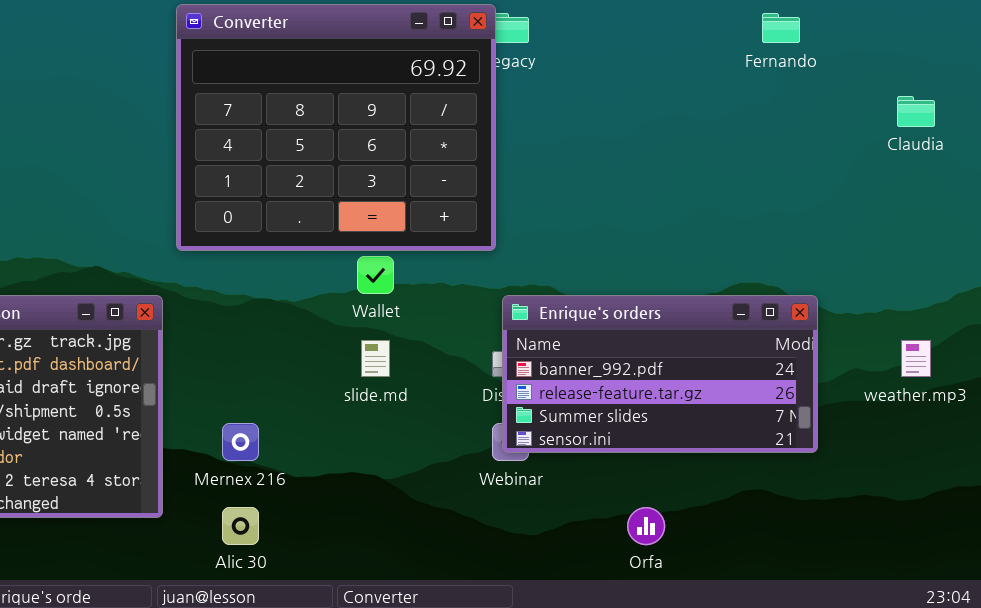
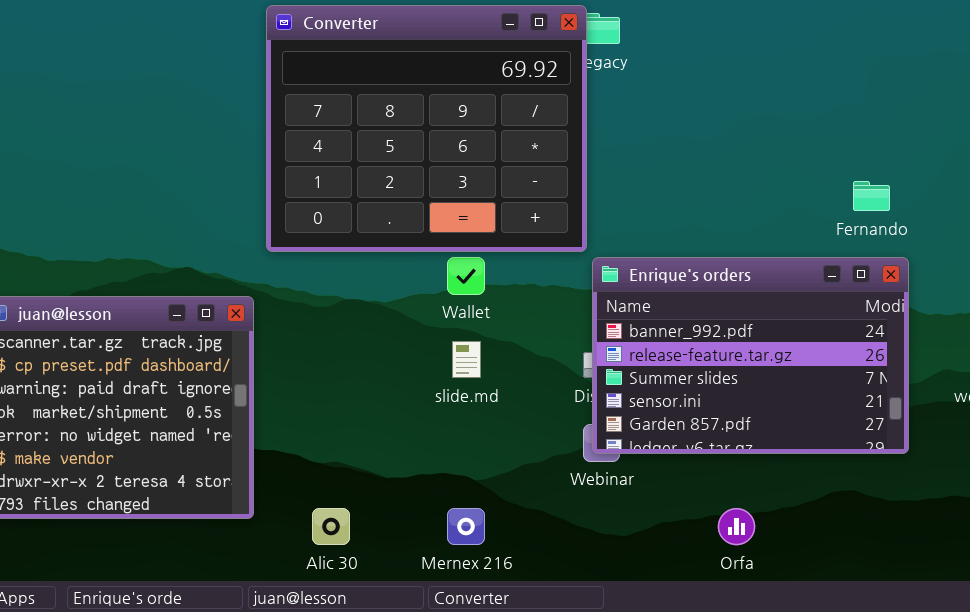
Fernando: [762,13,800,43] -> [853,181,890,211], moved
Enrique's orders: [502,295,818,453] -> [592,257,909,454], resized
Mernex 216: [222,423,259,461] -> [447,508,485,545], moved

